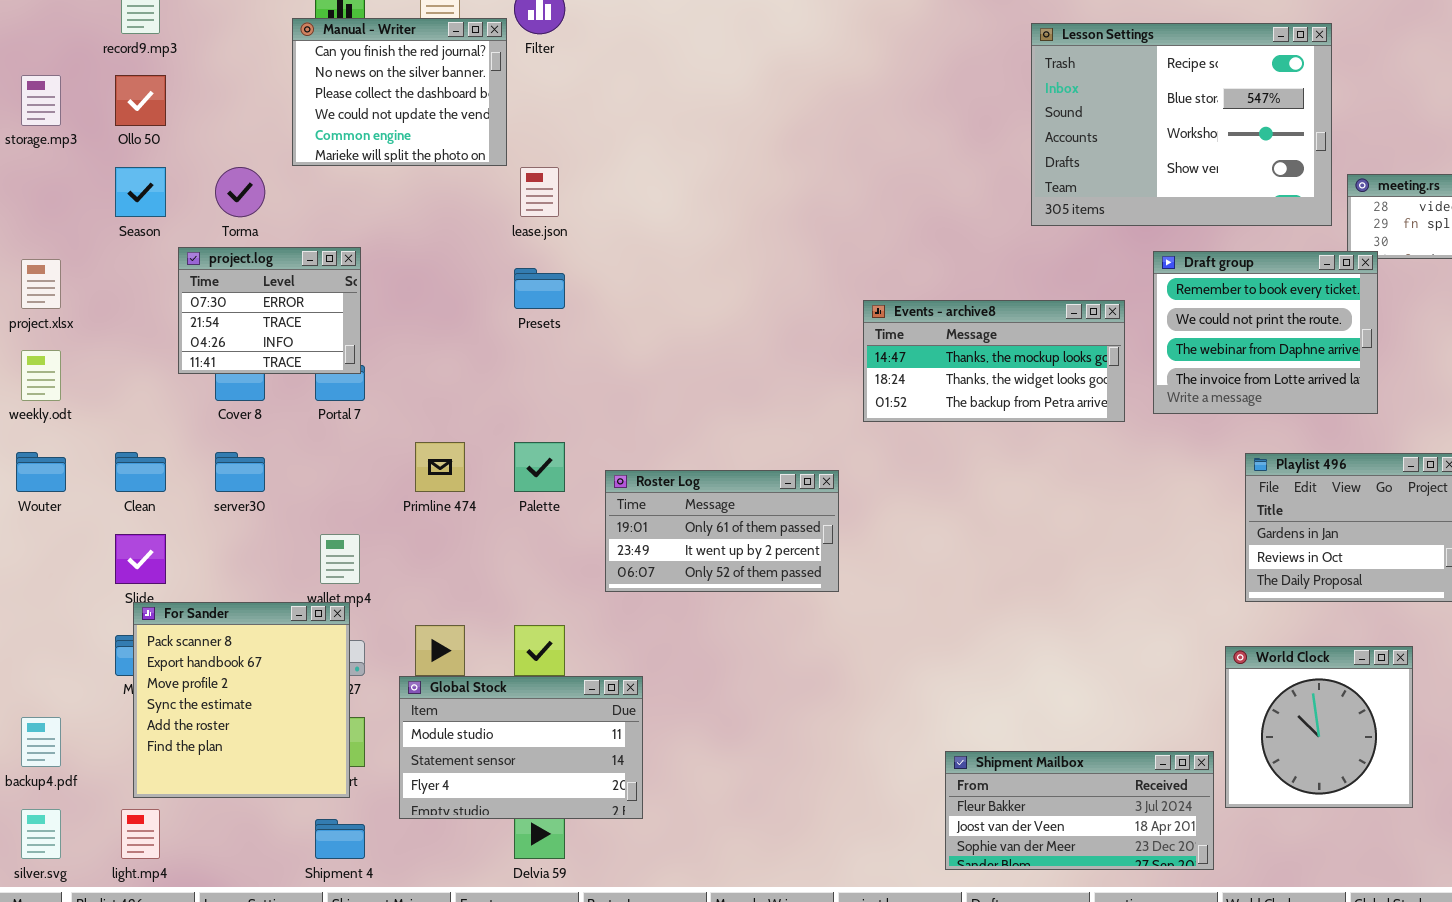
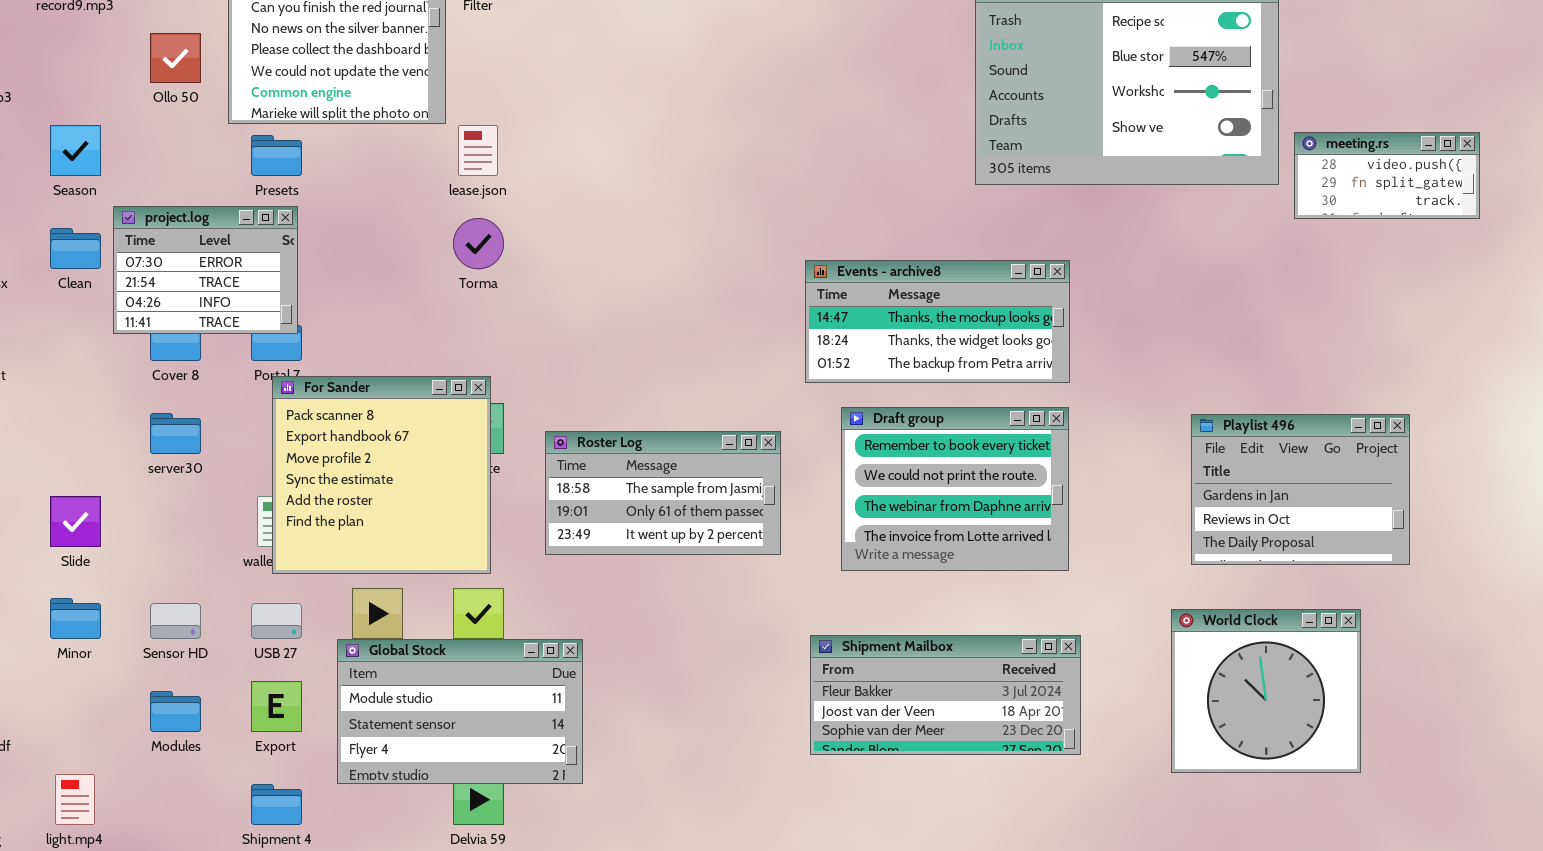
Ollo 50: [115,75,166,126] -> [150,33,201,83], moved
Torma: [215,167,265,217] -> [453,218,504,269], moved
Draft group: [1153,251,1378,414] -> [841,407,1069,571], moved
Presets: [514,268,565,309] -> [251,135,302,176], moved
Clean: [115,452,166,492] -> [50,228,101,269], moved
Roster Log: [605,470,839,592] -> [545,431,781,555], scrolled up 1 row
For Sander: [133,602,350,798] -> [272,376,491,574], moved
Shipment Mailbox: [945,751,1214,870] -> [810,635,1081,755], moved

